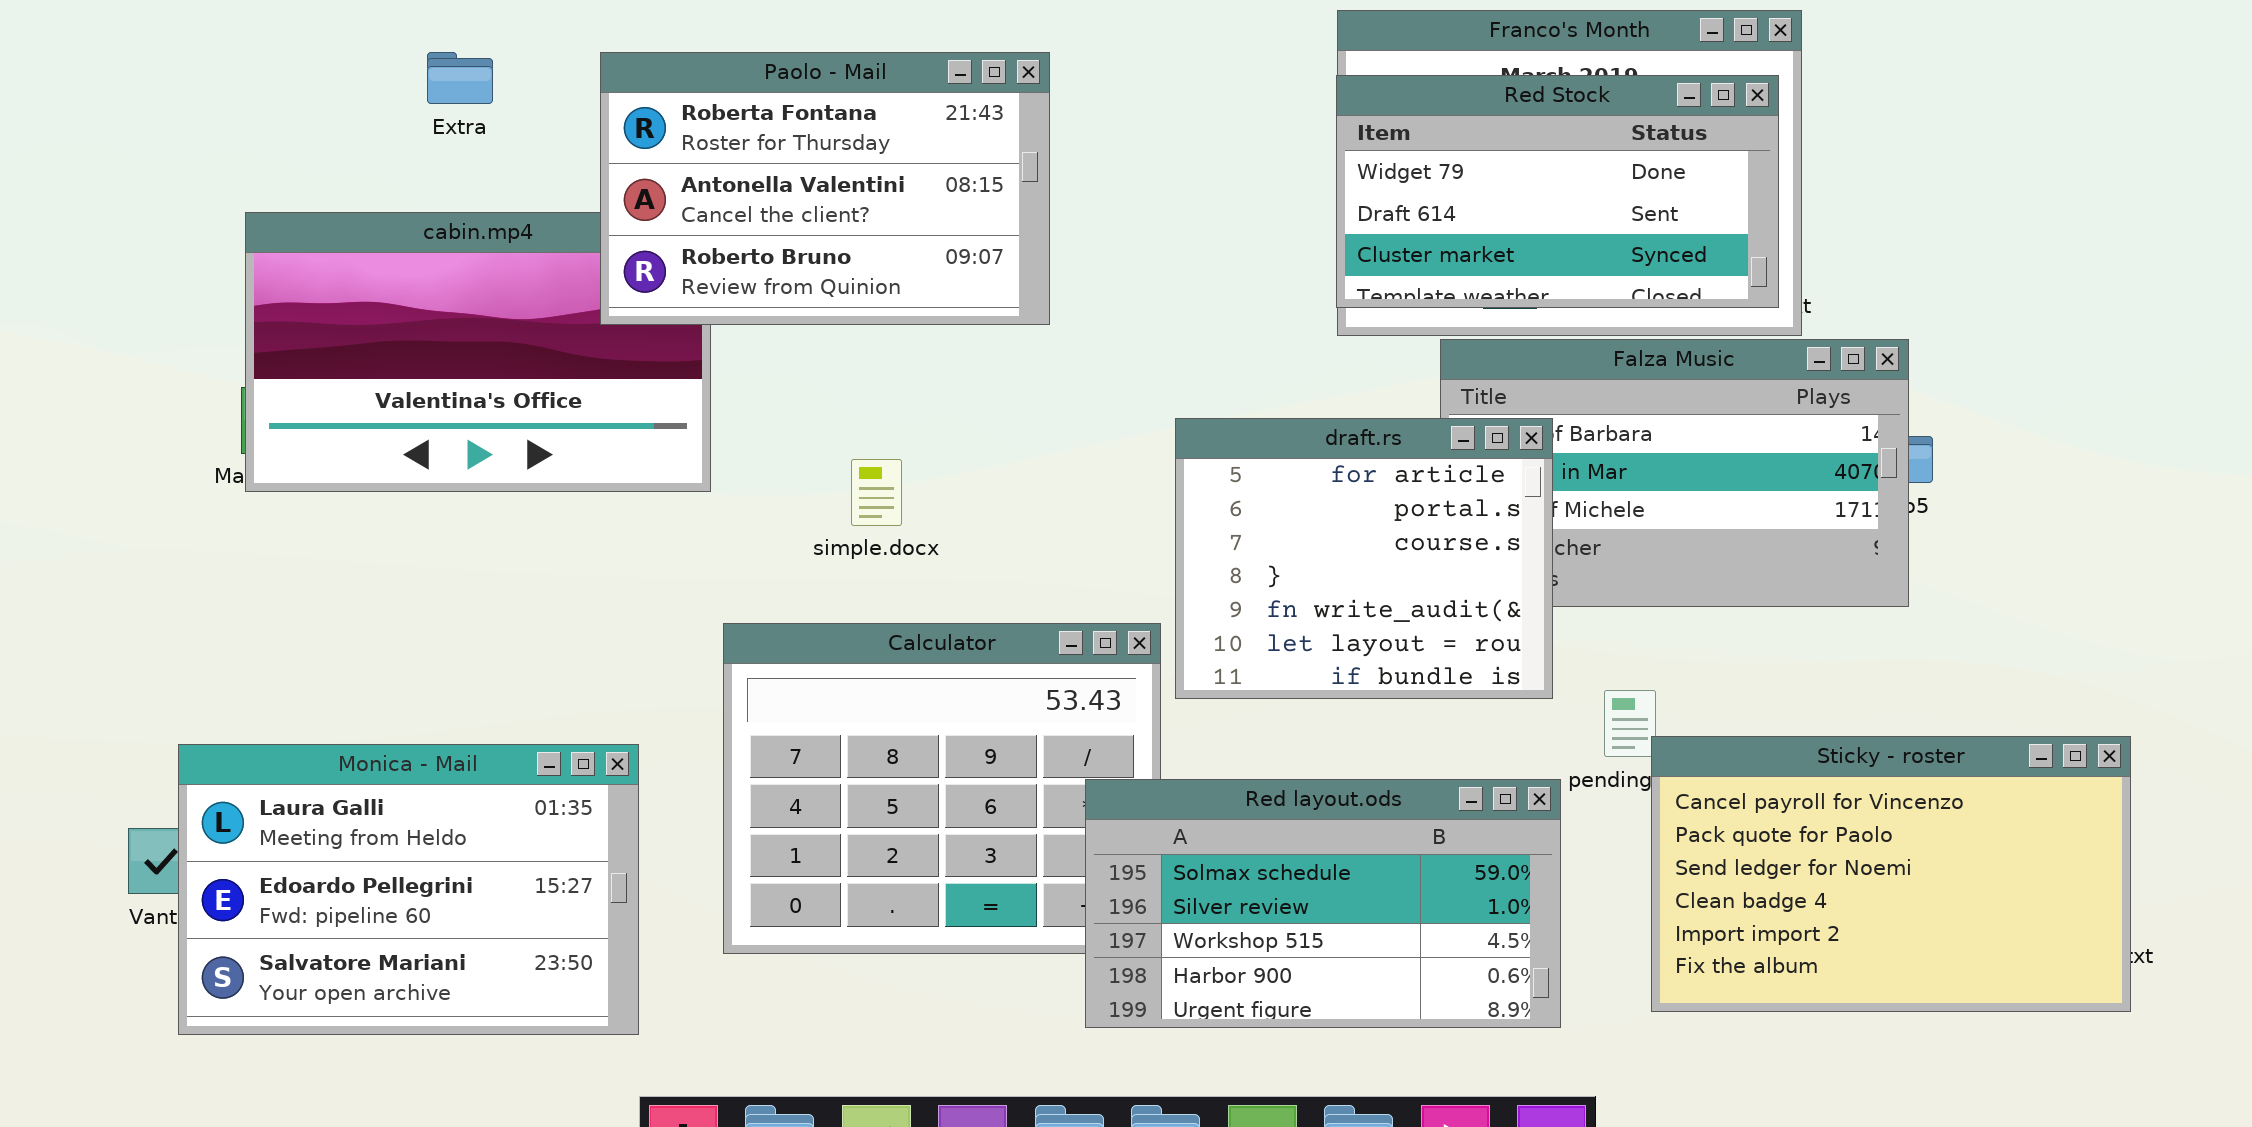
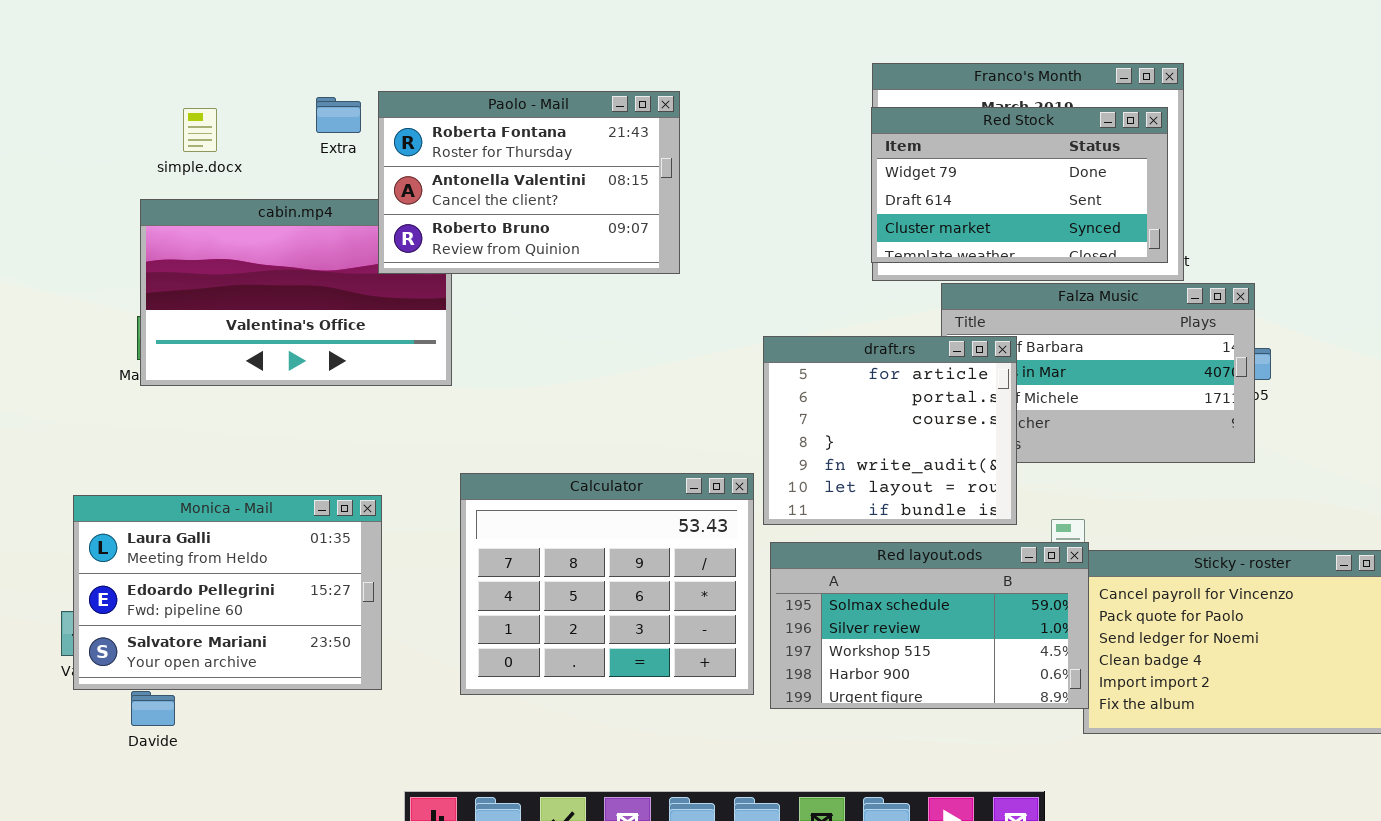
Extra: [427,52,493,104] -> [316,97,361,133], moved
simple.docx: [851,459,902,526] -> [183,108,217,152], moved
Monica - Mail: [178,744,639,1035] -> [73,495,382,690], moved
Red layout.ods: [1085,779,1561,1028] -> [770,542,1089,709], moved

